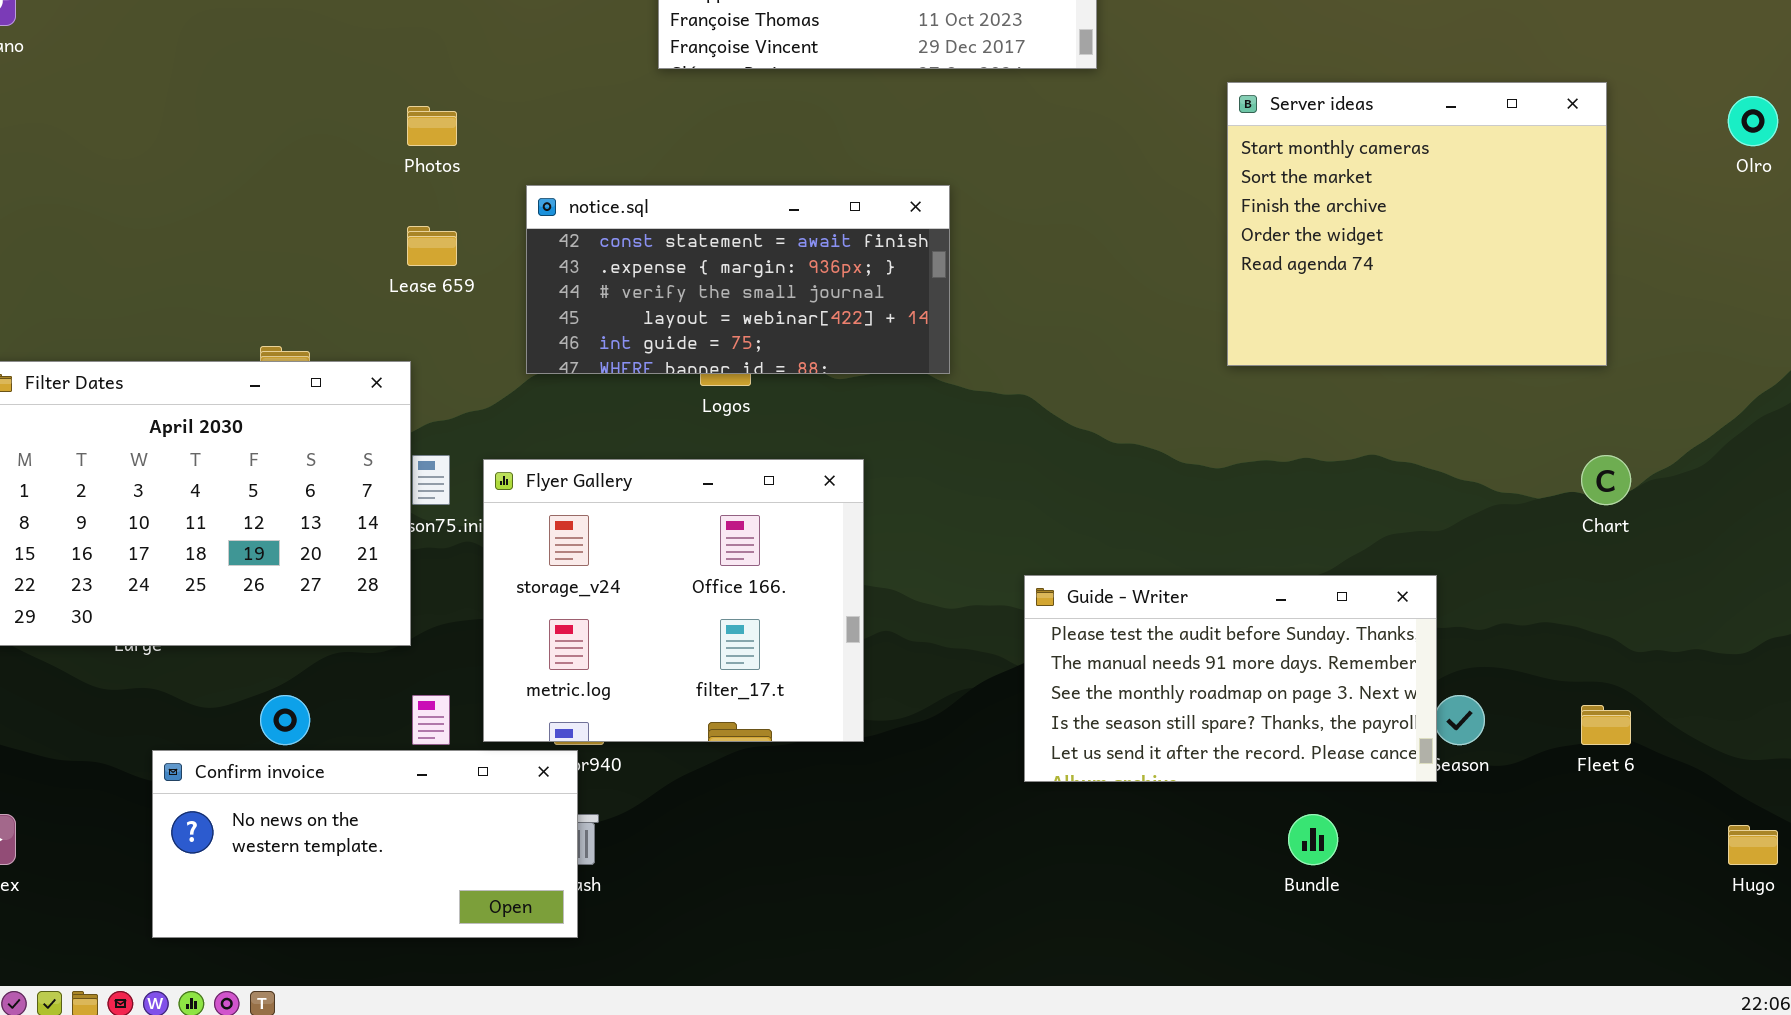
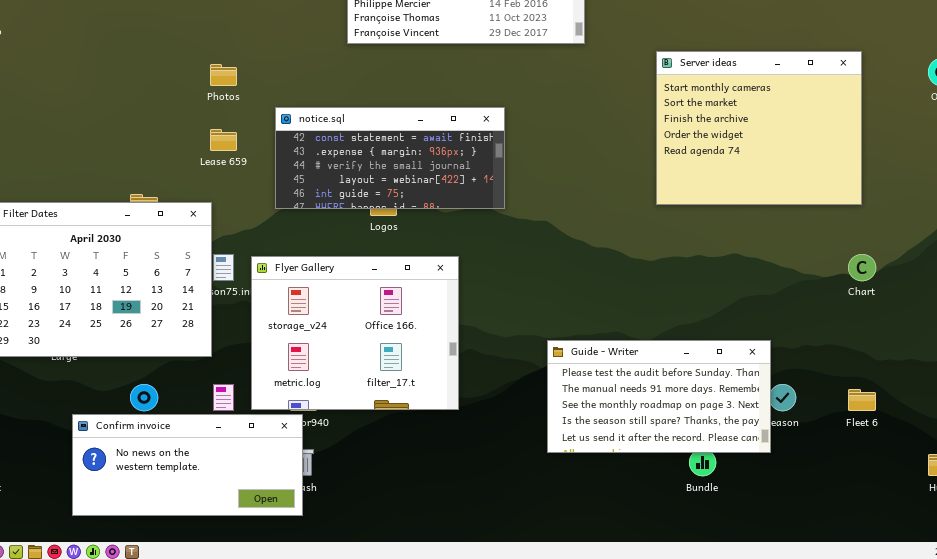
Guide - Writer: [1024,575,1437,782] -> [547,340,771,453], moved

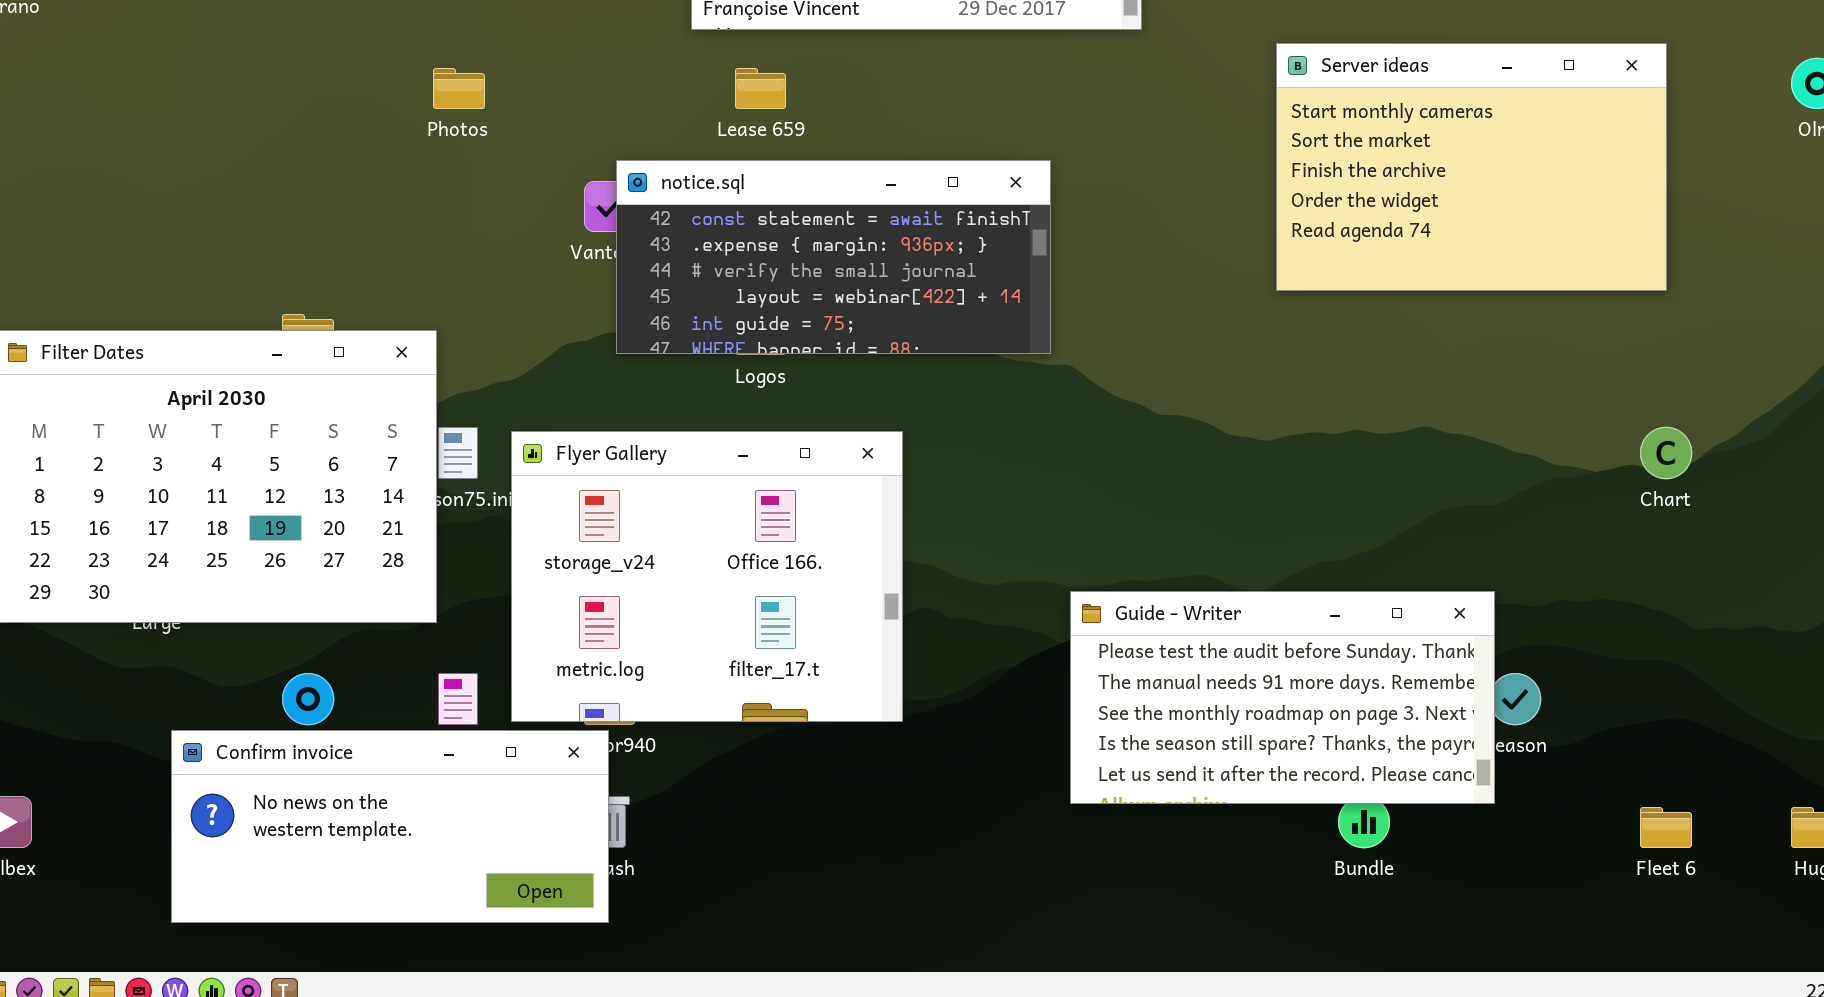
Server ideas: [656,51,862,205] -> [1276,43,1667,291], resized
notice.sql: [275,107,505,209] -> [616,160,1051,354], moved
Lease 659: [210,129,237,151] -> [735,68,786,109], moved
Fleet 6: [848,389,876,411] -> [1640,807,1692,848], moved

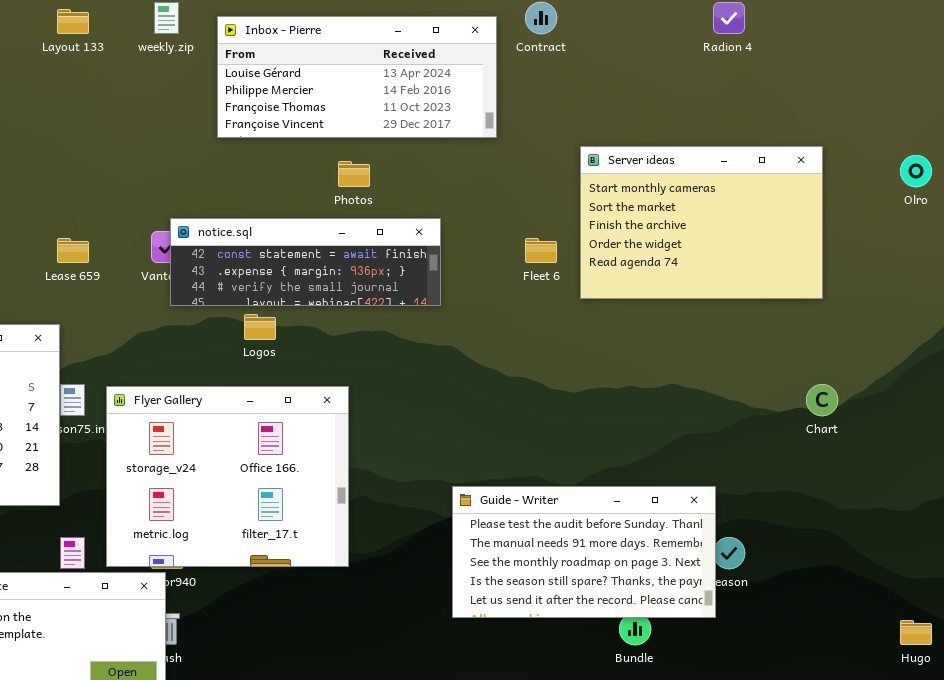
Photos: [433,68,485,109] -> [338,161,370,187], moved
Lease 659: [735,68,786,109] -> [57,238,89,263], moved
notice.sql: [616,160,1051,354] -> [170,218,441,306], resized
Fleet 6: [1640,807,1692,848] -> [525,238,557,263], moved

